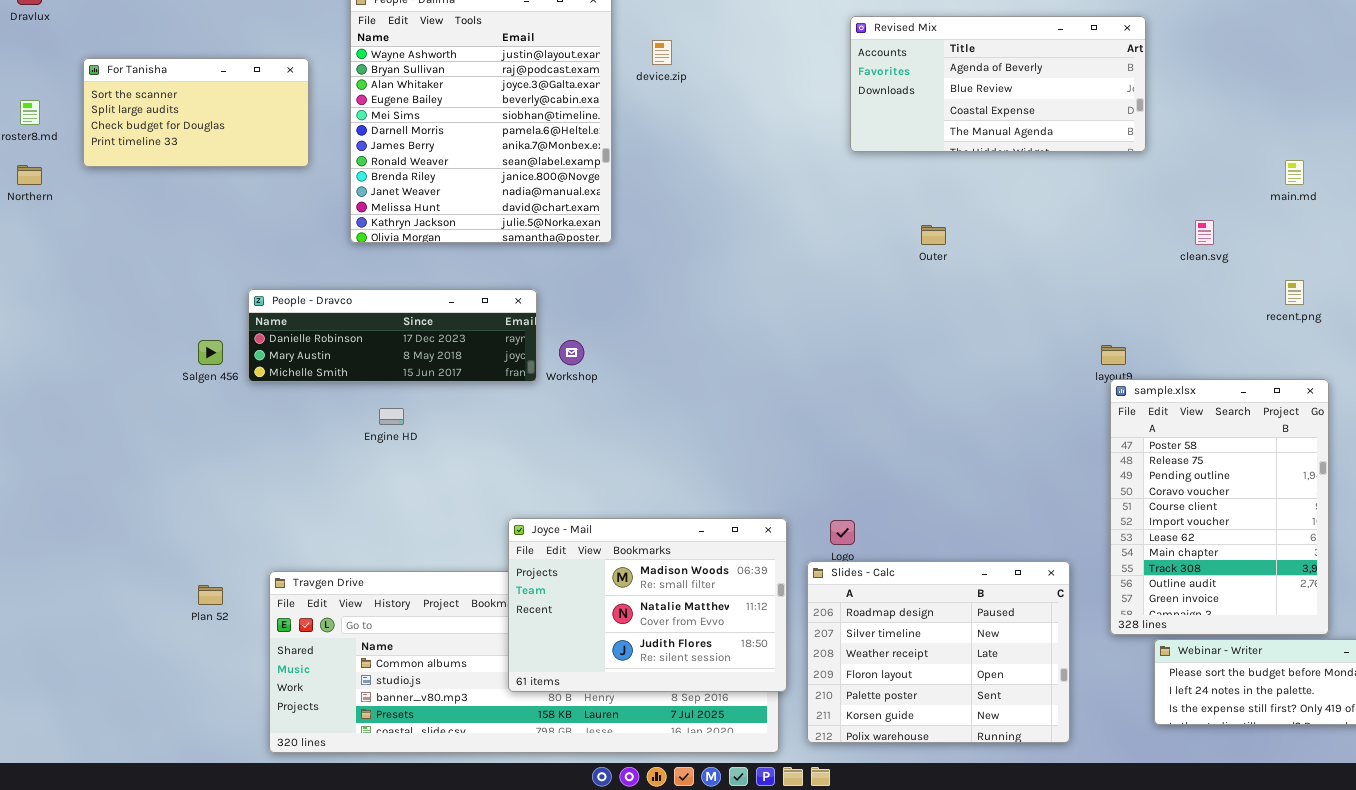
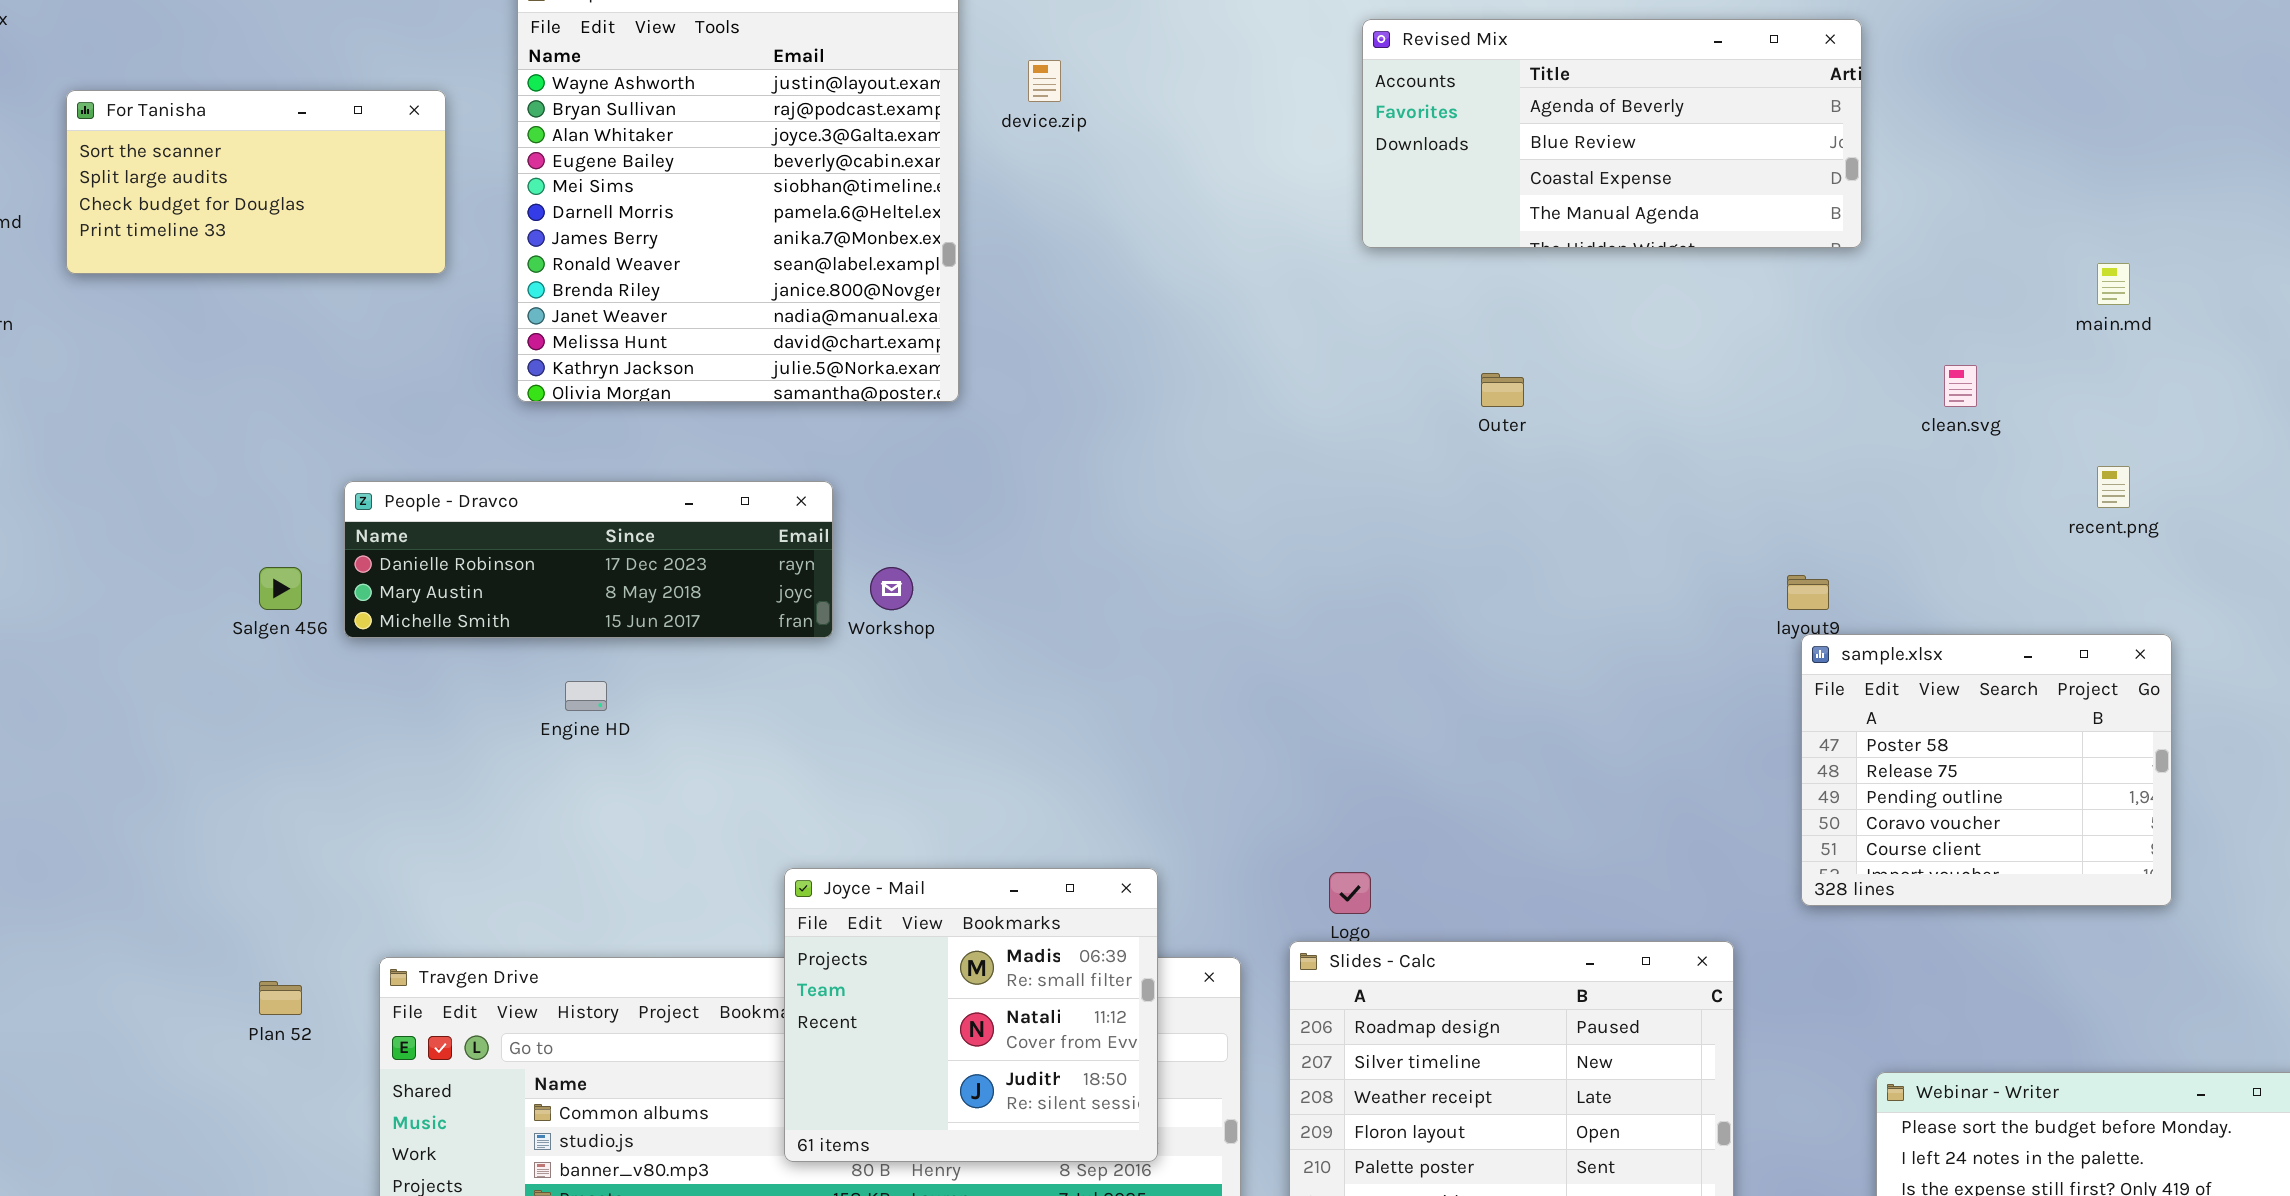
sample.xlsx: [1110,379,1329,635] -> [1801,634,2172,906], resized
Joyce - Mail: [508,518,787,692] -> [784,868,1158,1162], resized

